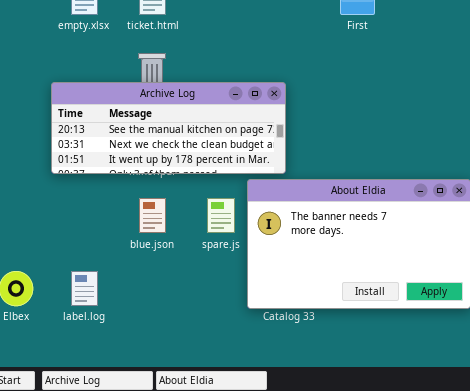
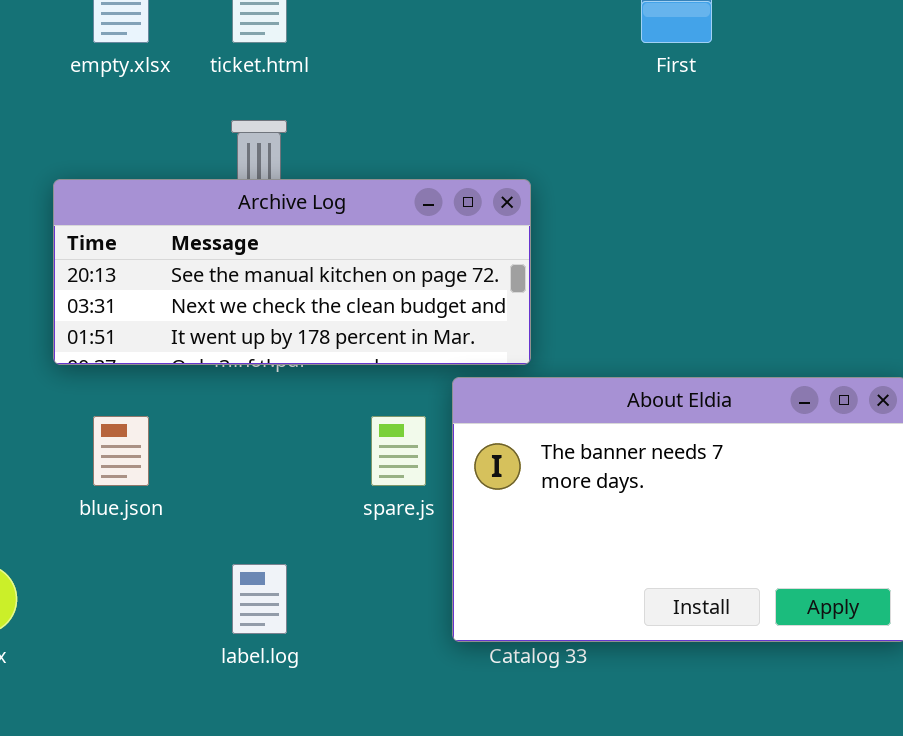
blue.json: [139,198,166,233] -> [93,416,149,486], moved
label.log: [71,271,98,306] -> [232,564,287,634], moved

